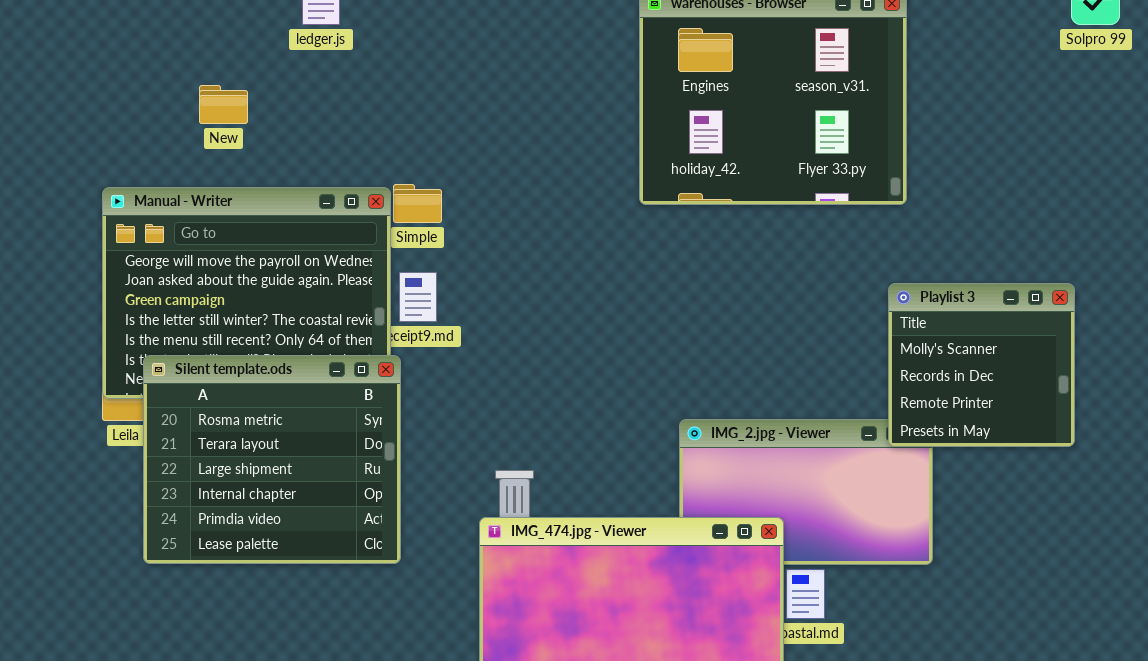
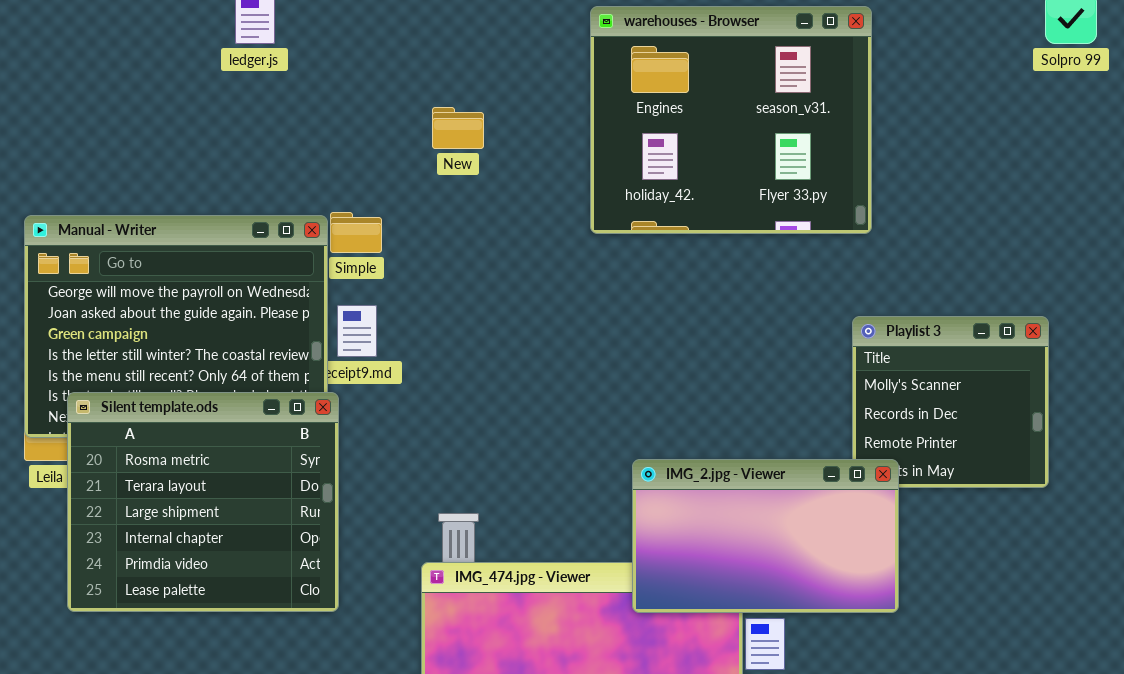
New: [199,85,248,124] -> [432,107,484,149], moved
IMG_2.jpg - Viewer: [679,419,933,565] -> [632,459,899,613], raised

